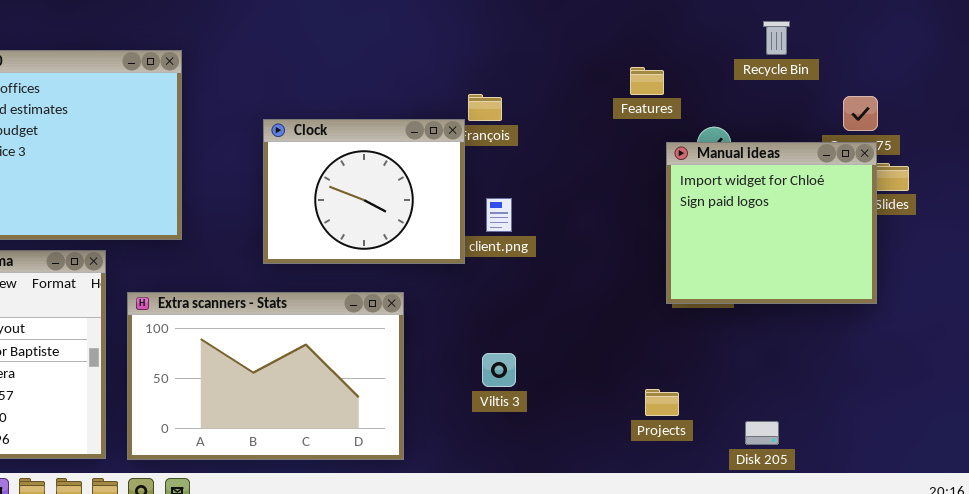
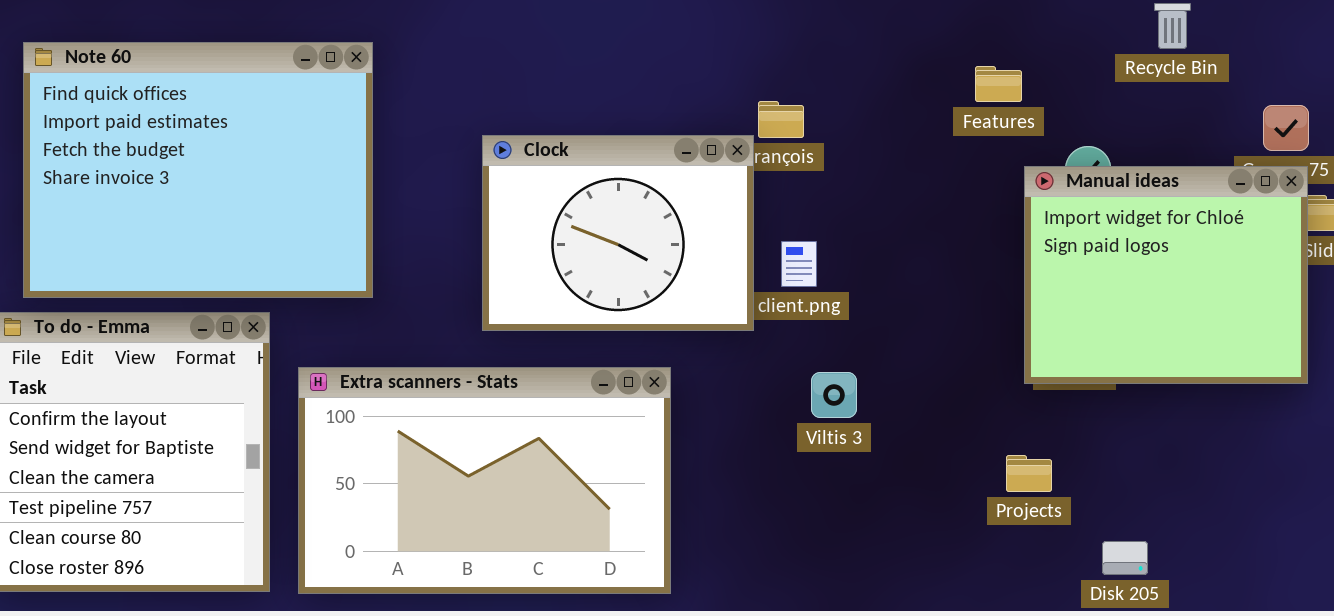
Viltis 3: [482,353,516,387] -> [811,372,857,418], moved
Projects: [645,389,679,416] -> [1006,455,1052,492], moved
Disk 205: [745,421,779,445] -> [1102,541,1148,575], moved

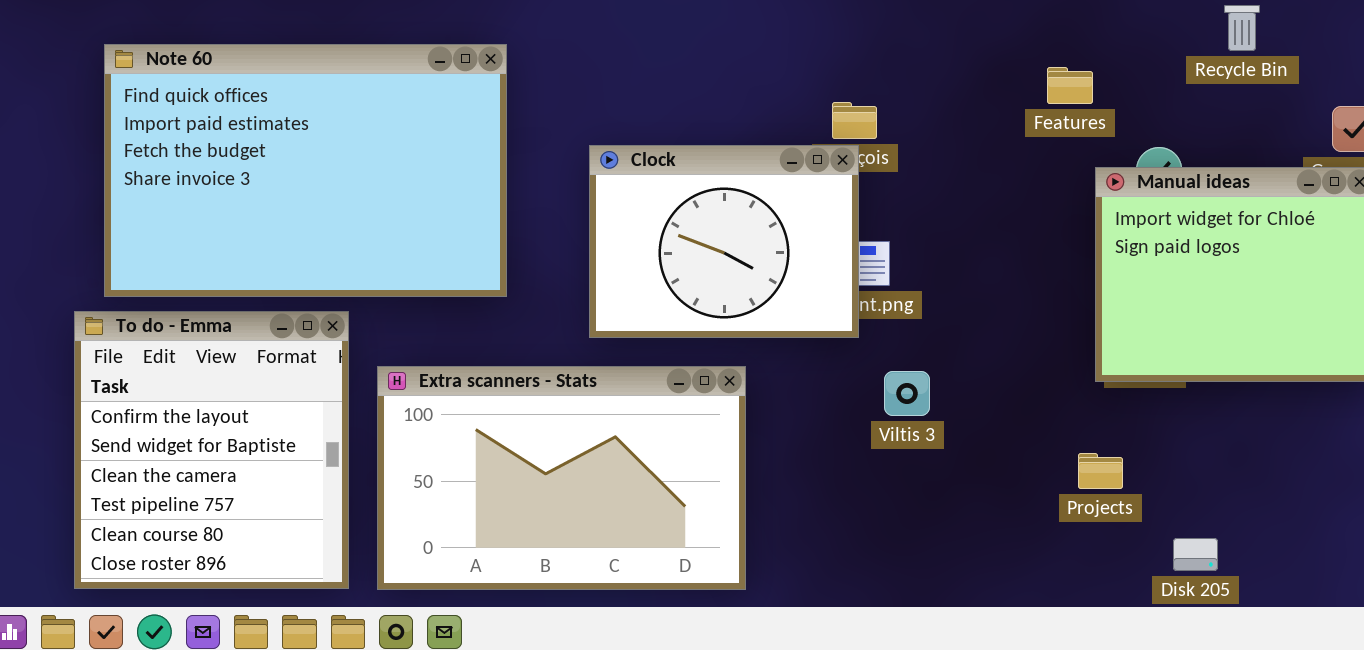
Note 60: [23,42,373,298] -> [104,44,507,297], resized
Clock: [482,135,754,331] -> [589,145,859,338], moved

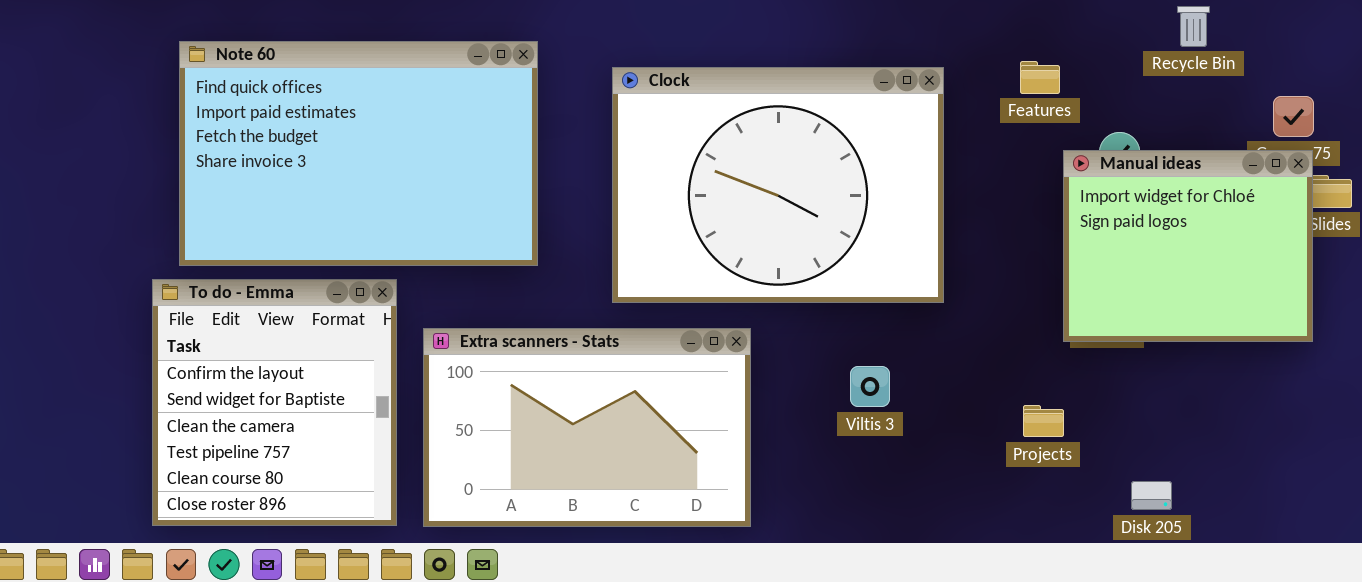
Clock: [589,145,859,338] -> [612,67,944,303], resized
Viltis 3: [884,371,930,416] -> [850,366,890,407], moved
Projects: [1078,453,1123,489] -> [1023,405,1064,437], moved

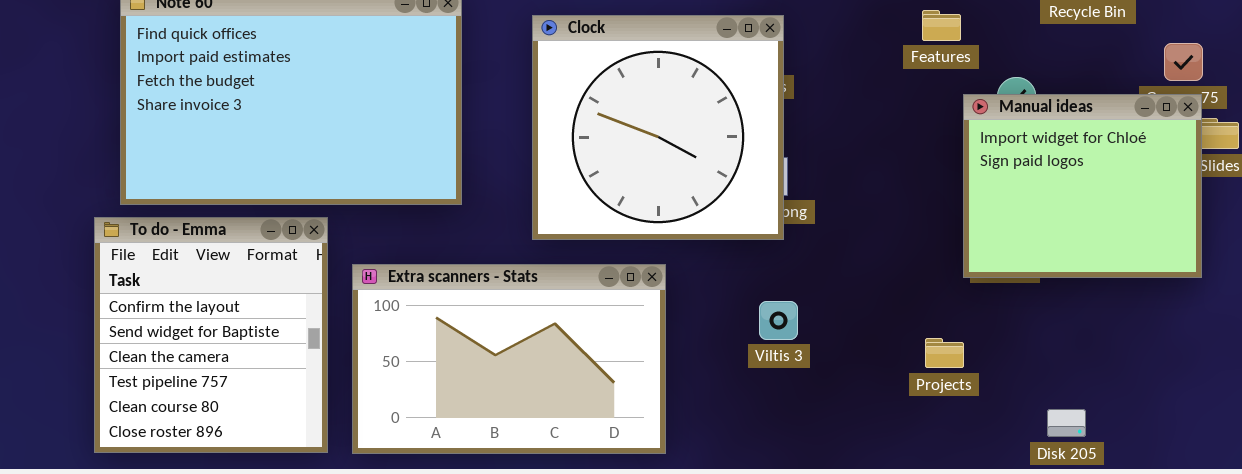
Clock: [612,67,944,303] -> [532,15,784,240], resized
Disk 205: [1131,481,1172,510] -> [1047,409,1086,437], moved

